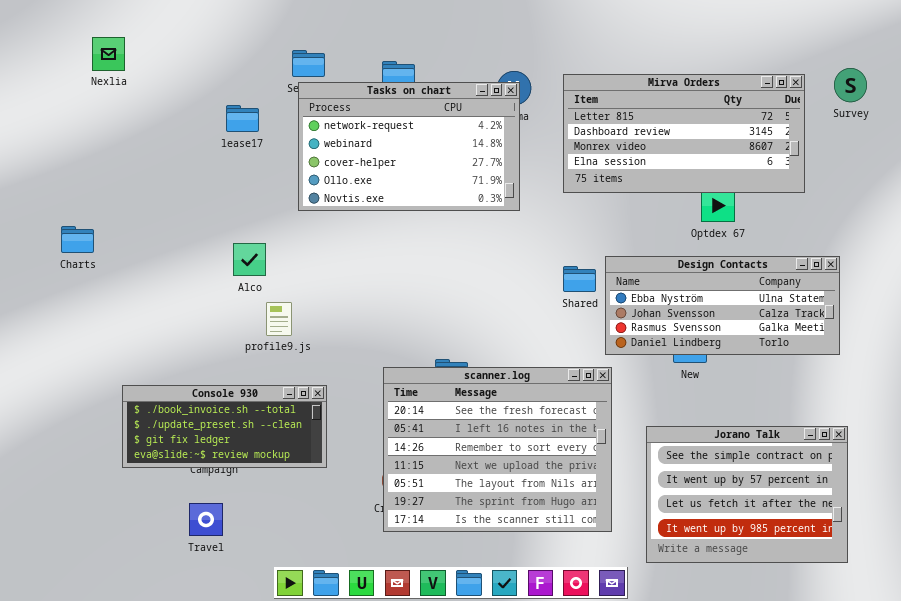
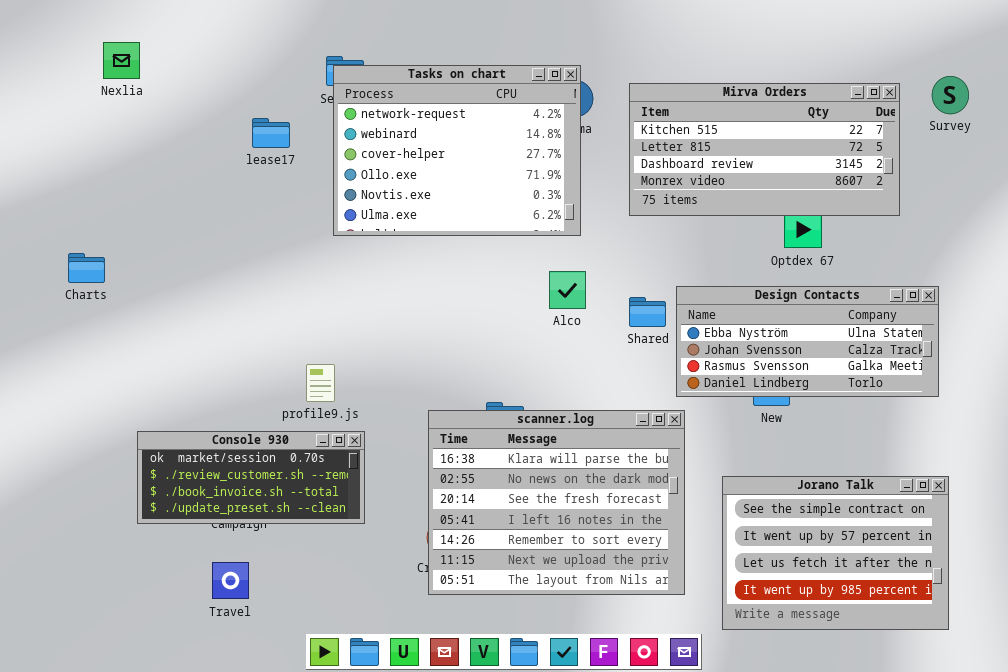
Mirva Orders: [563,74,805,193] -> [629,83,900,216], scrolled up 1 row
Tasks on chart: [298,82,520,211] -> [333,65,581,236], resized
Alco: [233,243,266,276] -> [549,271,586,309], moved
profile9.js: [266,302,292,336] -> [306,364,335,402], moved
scanner.log: [383,367,612,532] -> [428,410,685,595], scrolled up 2 rows
Console 930: [122,385,327,468] -> [137,431,365,524], scrolled up 2 rows

